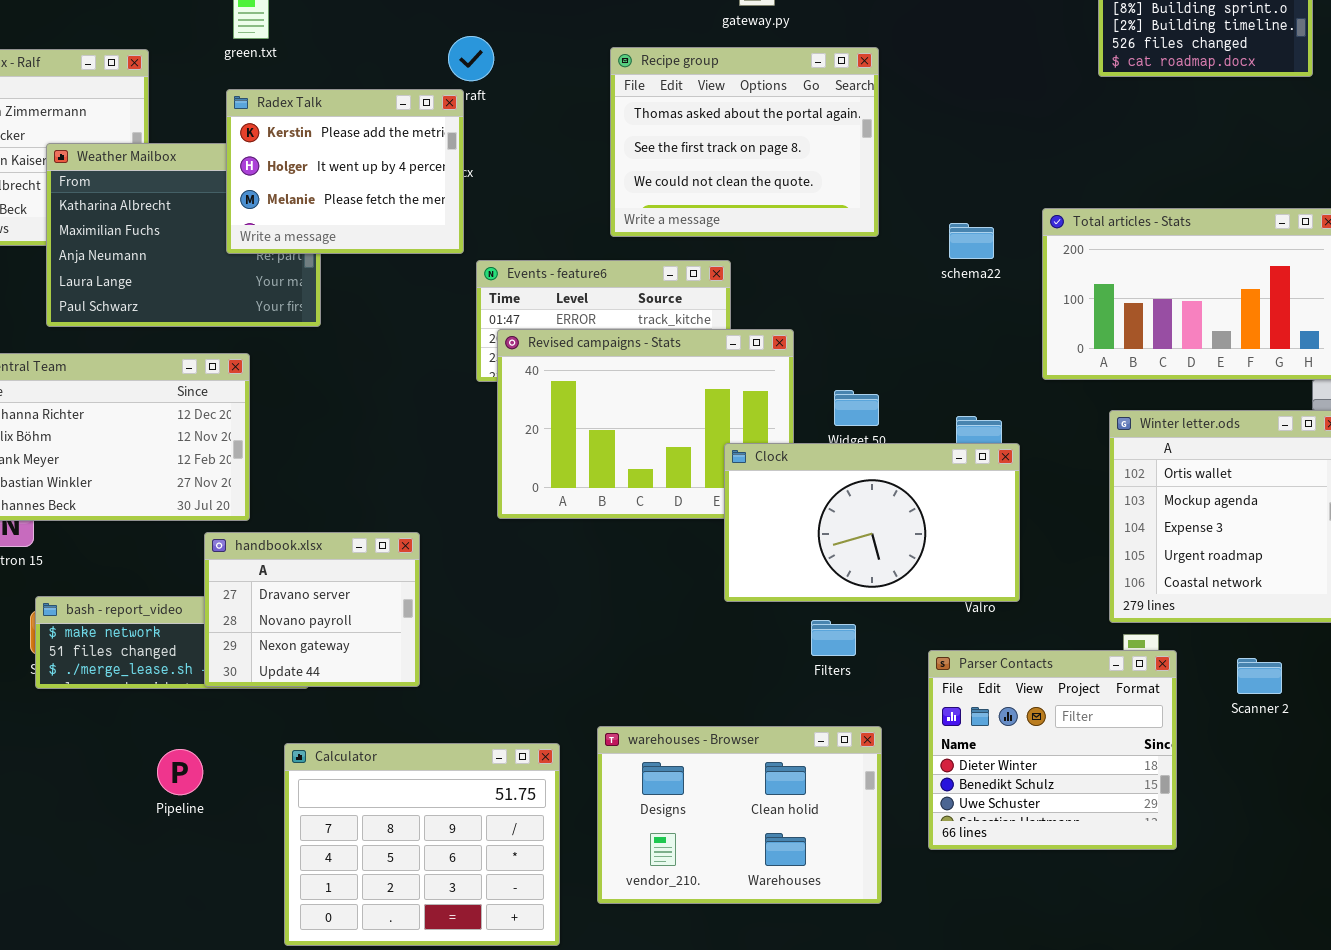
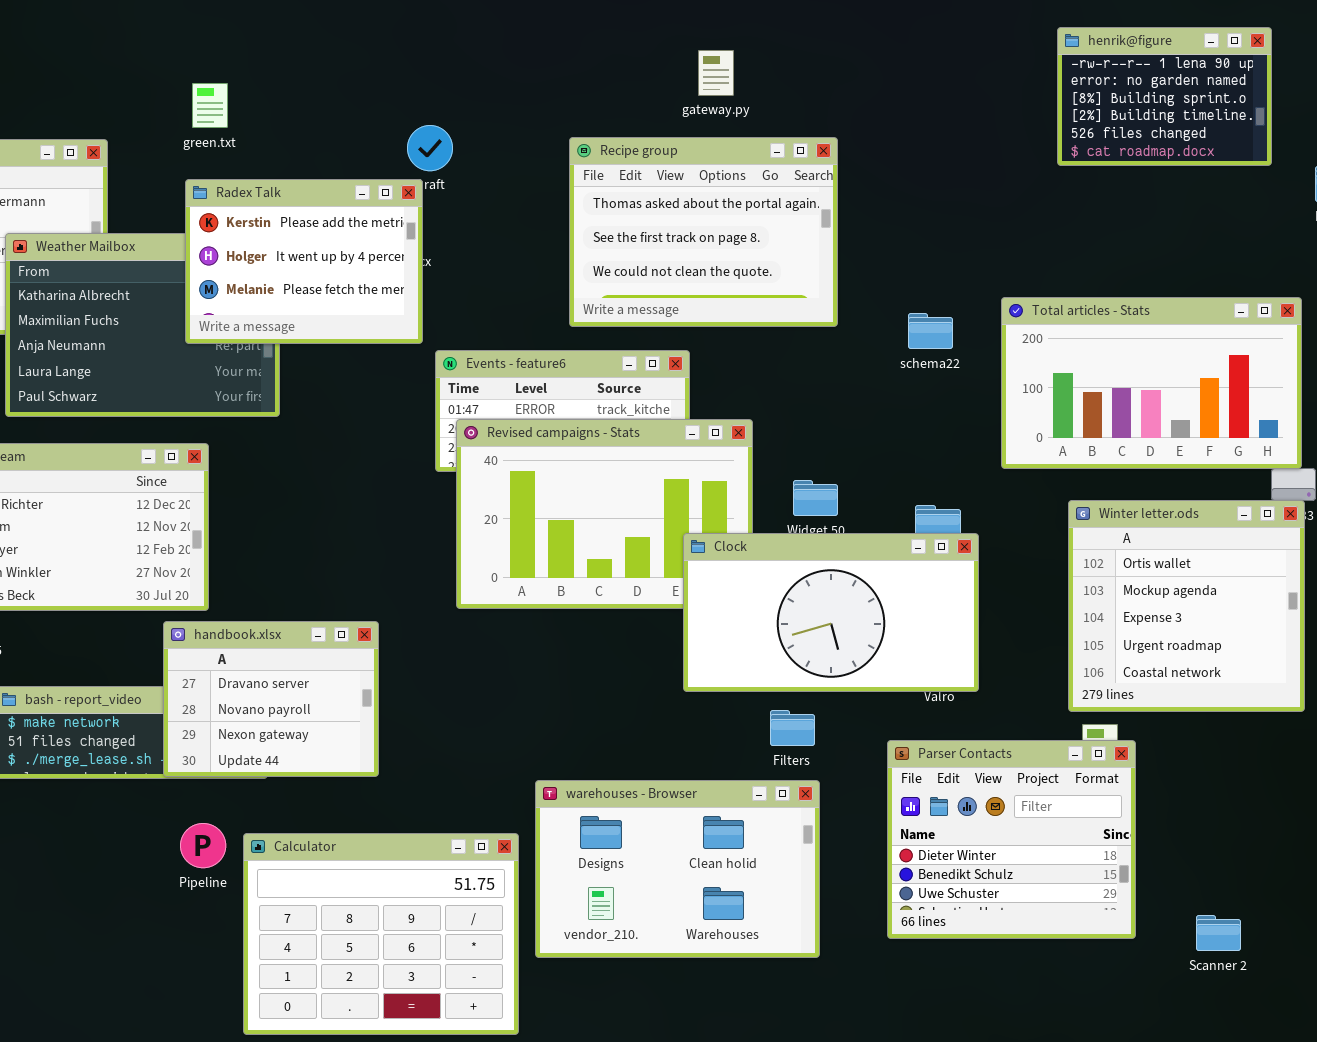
Scanner 2: [1237,658,1282,694] -> [1196,915,1241,951], moved
warehouses - Browser: [597,726,882,904] -> [535,780,820,958], moved
Pipeline: [157,749,203,795] -> [180,823,226,868], moved

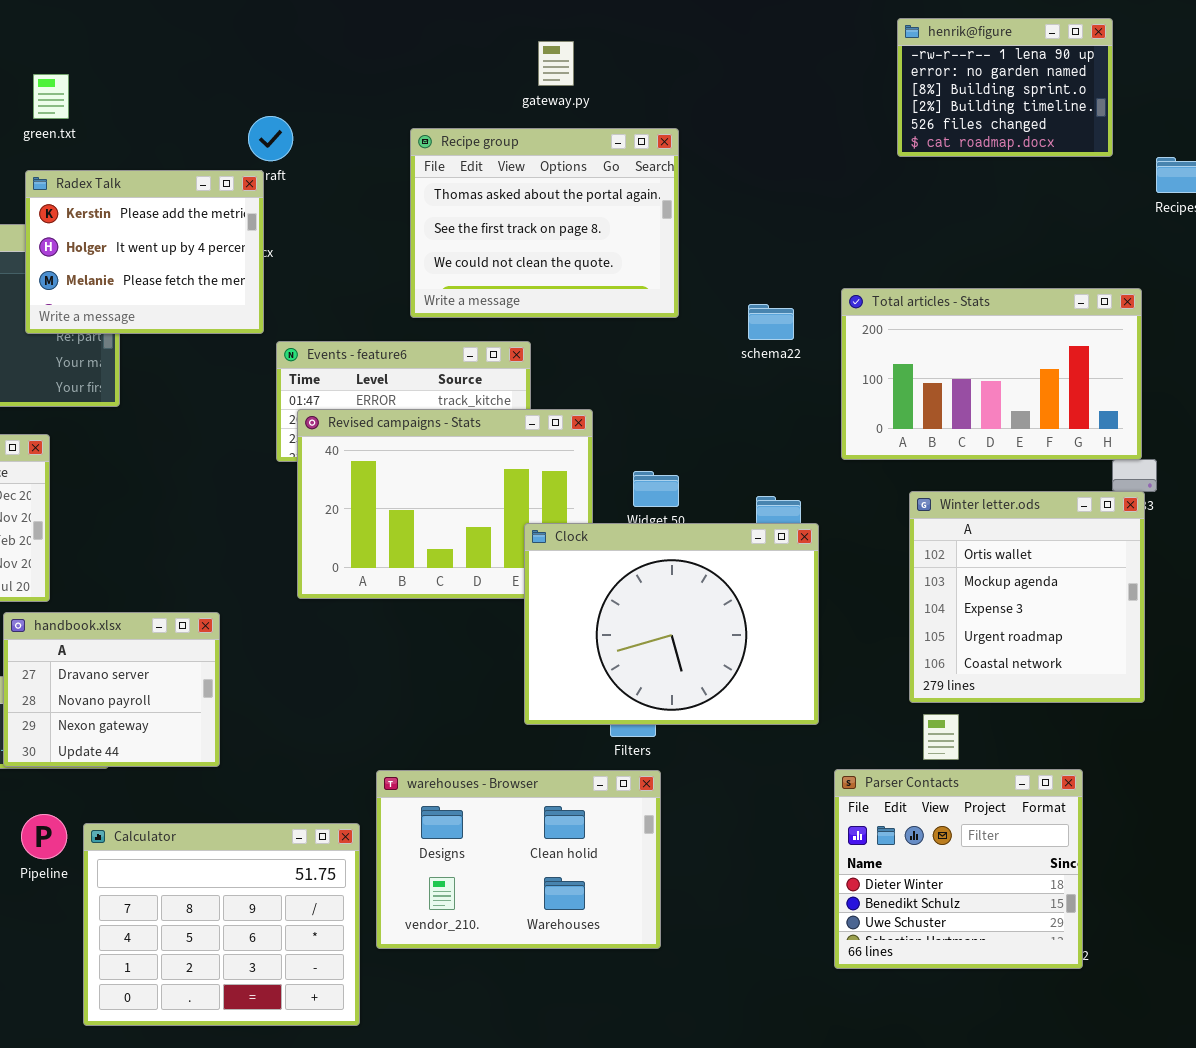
Clock: [683,533,979,692] -> [524,523,819,725], resized
Parser Contacts: [887,740,1136,939] -> [834,769,1083,969], moved

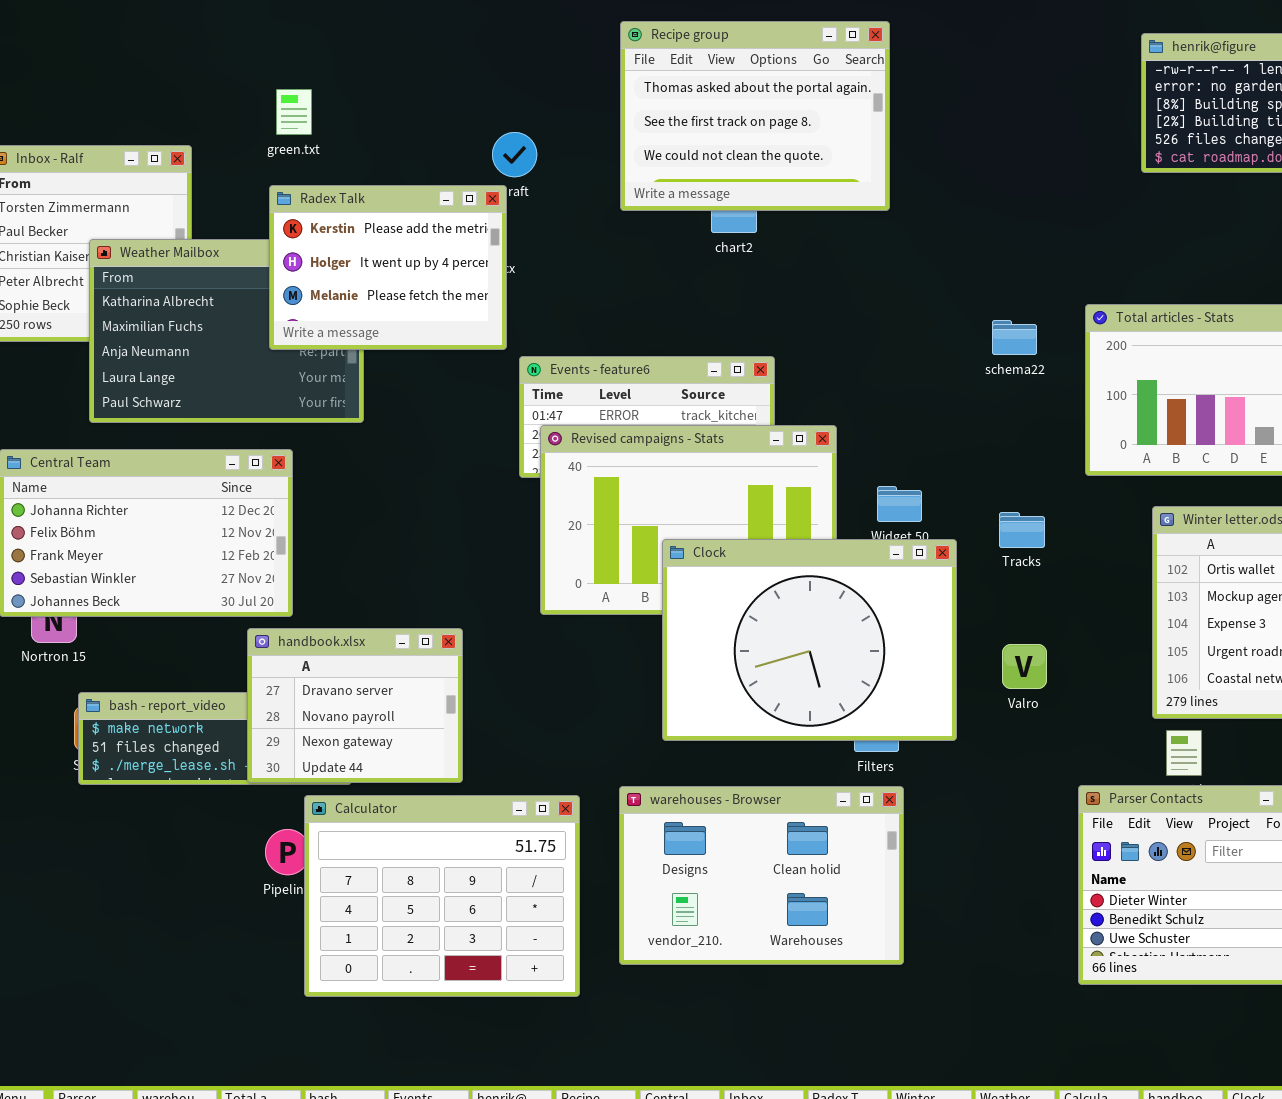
Recipe group: [410,128,679,318] -> [620,21,890,211], moved
Clock: [524,523,819,725] -> [662,539,957,741], moved
Calculator: [83,823,360,1026] -> [304,795,580,997], moved

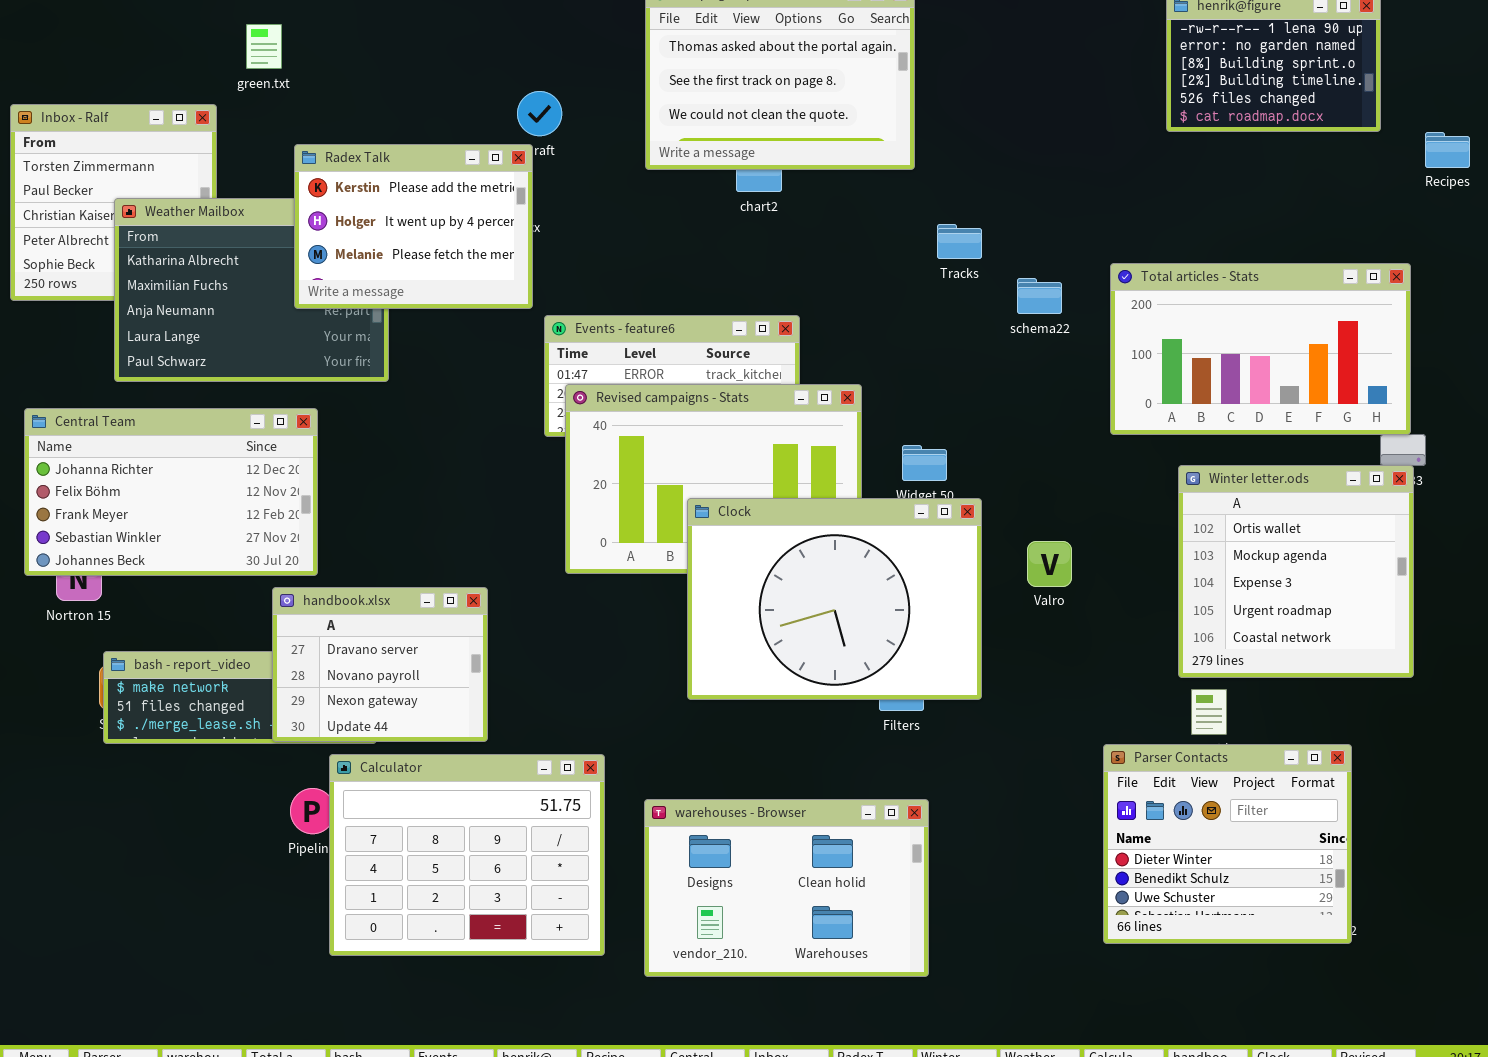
green.txt: [276,89,312,135] -> [246,24,282,69], moved
Tracks: [999,512,1045,548] -> [937,224,982,259], moved
Valro: [1002,644,1047,689] -> [1027,541,1072,587], moved
warehouses - Browser: [619,786,904,965] -> [644,799,929,977], moved

